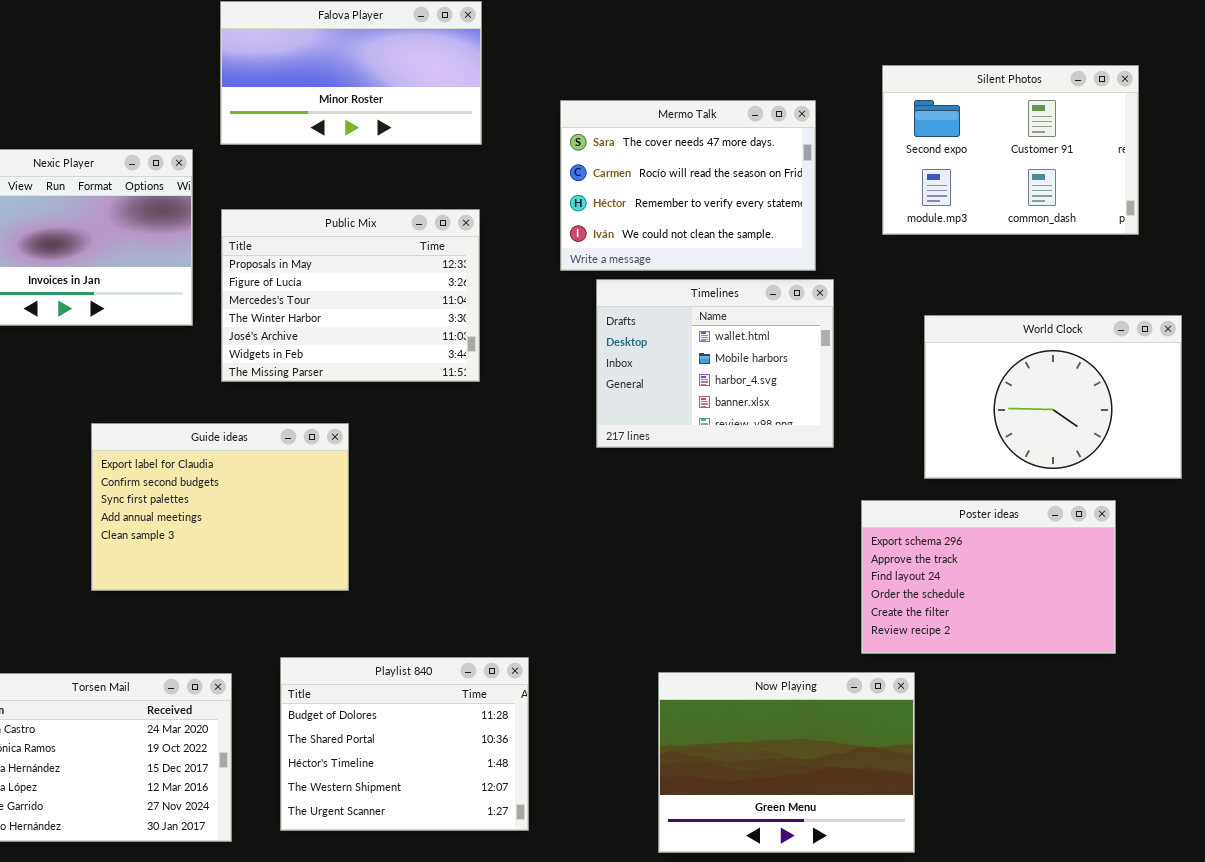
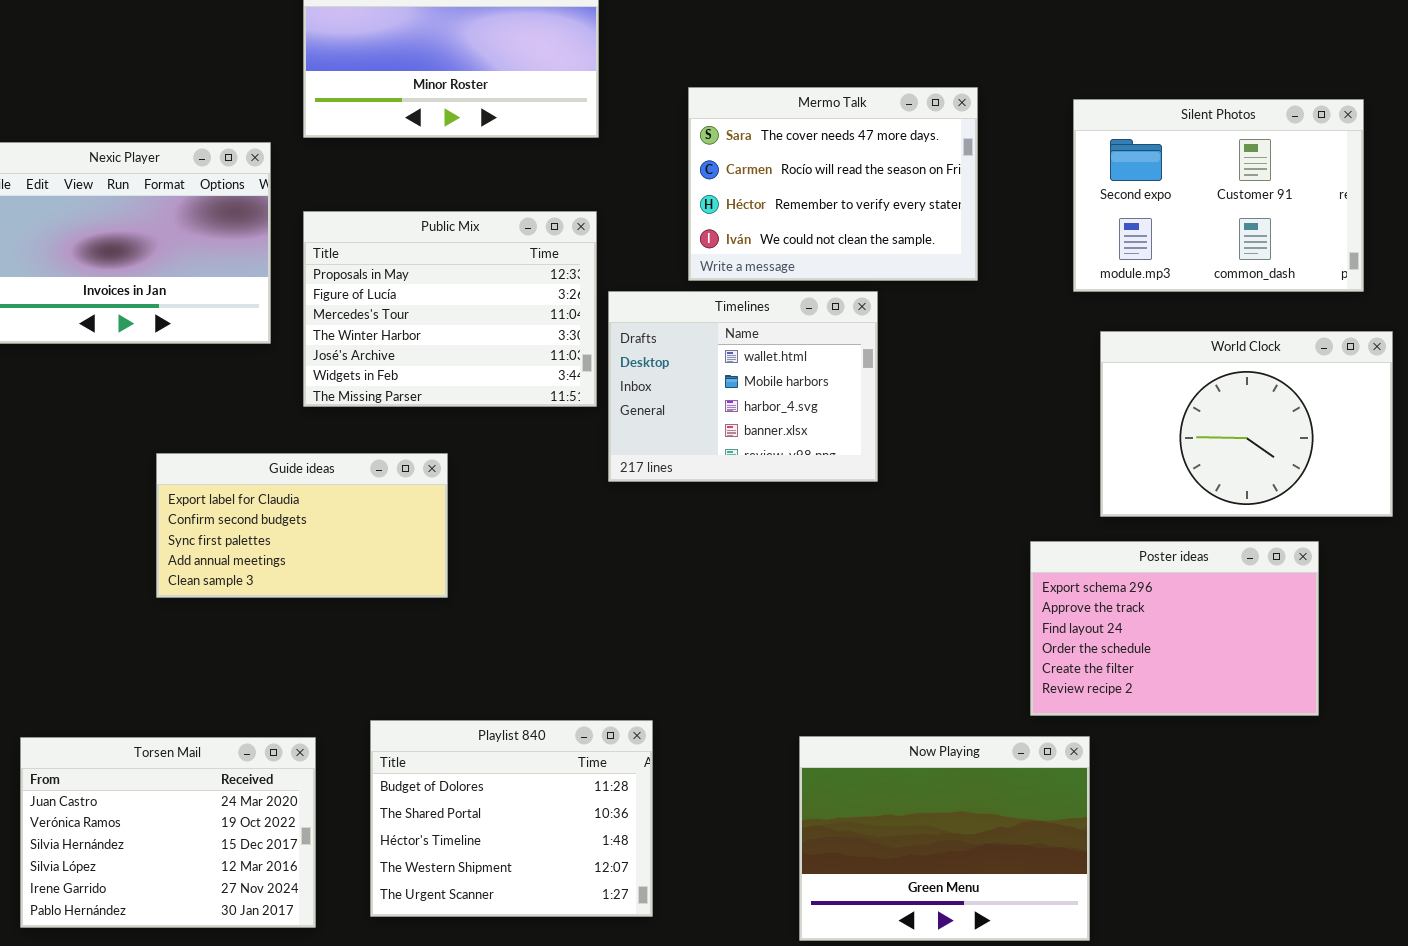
Silent Photos: [882,65,1139,235] -> [1073,99,1364,292], moved
Timelines: [596,279,834,448] -> [608,291,878,482], moved
Guide ideas: [91,423,349,591] -> [156,453,448,598], resized

